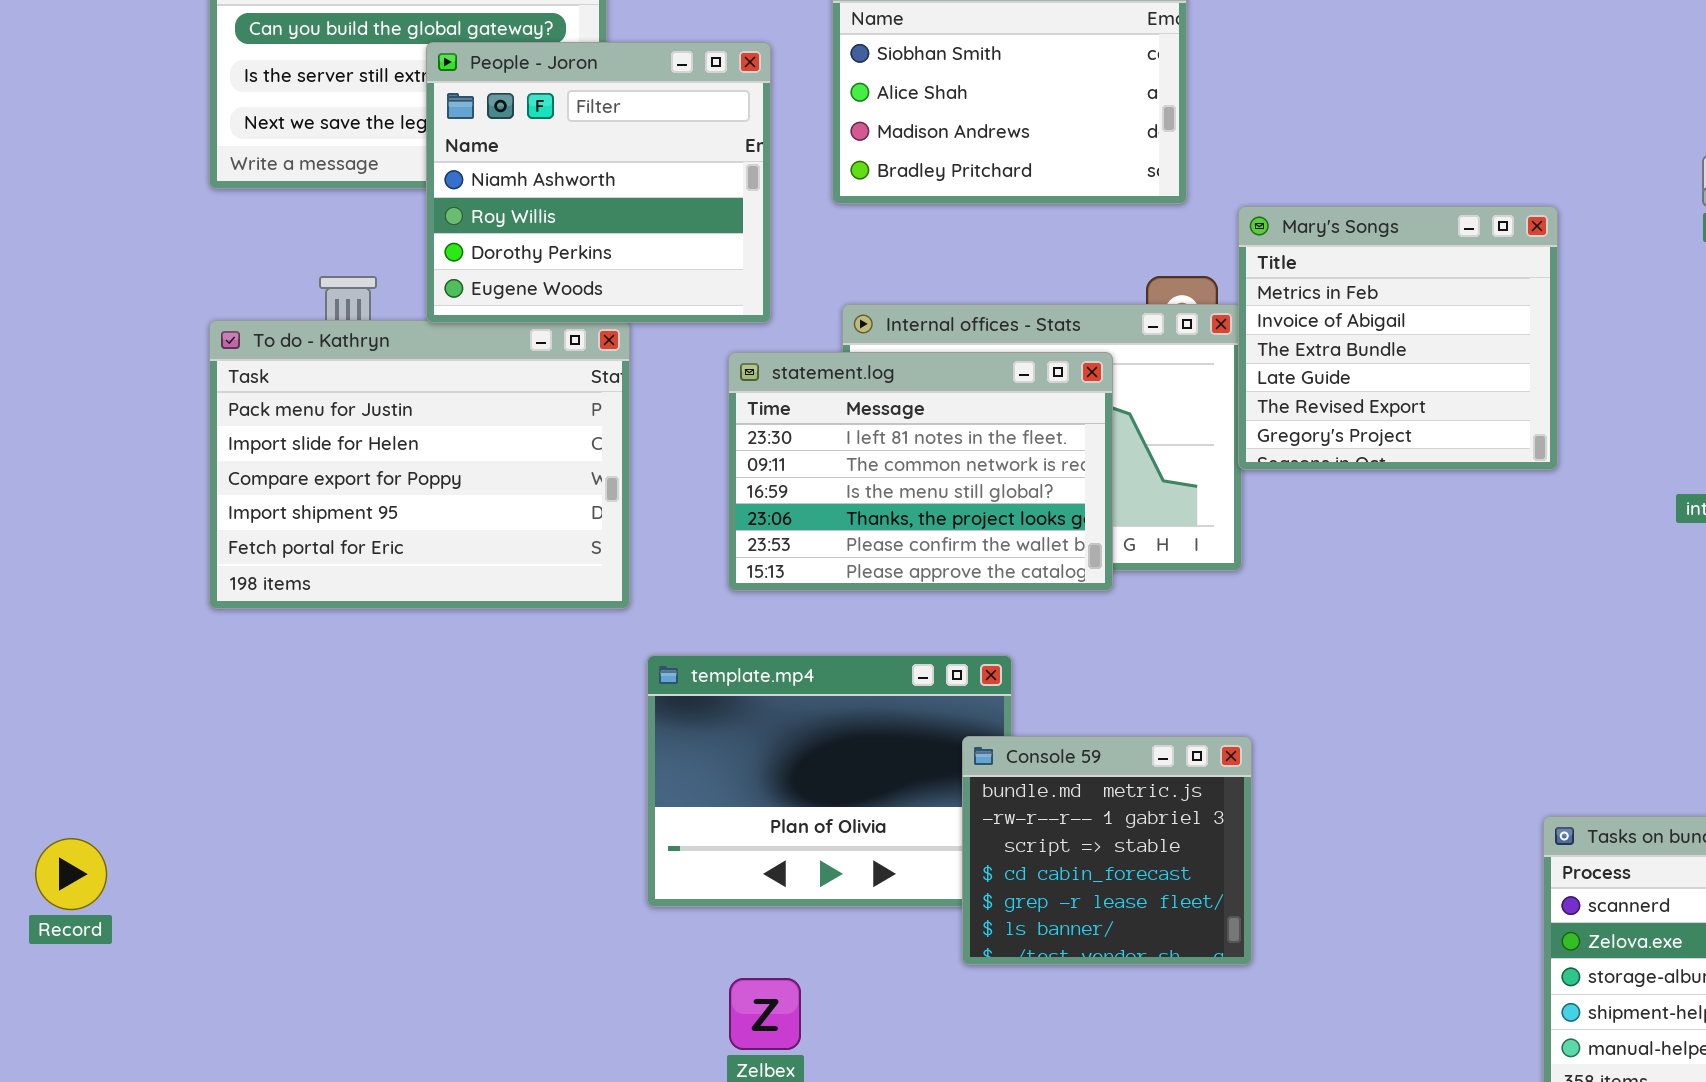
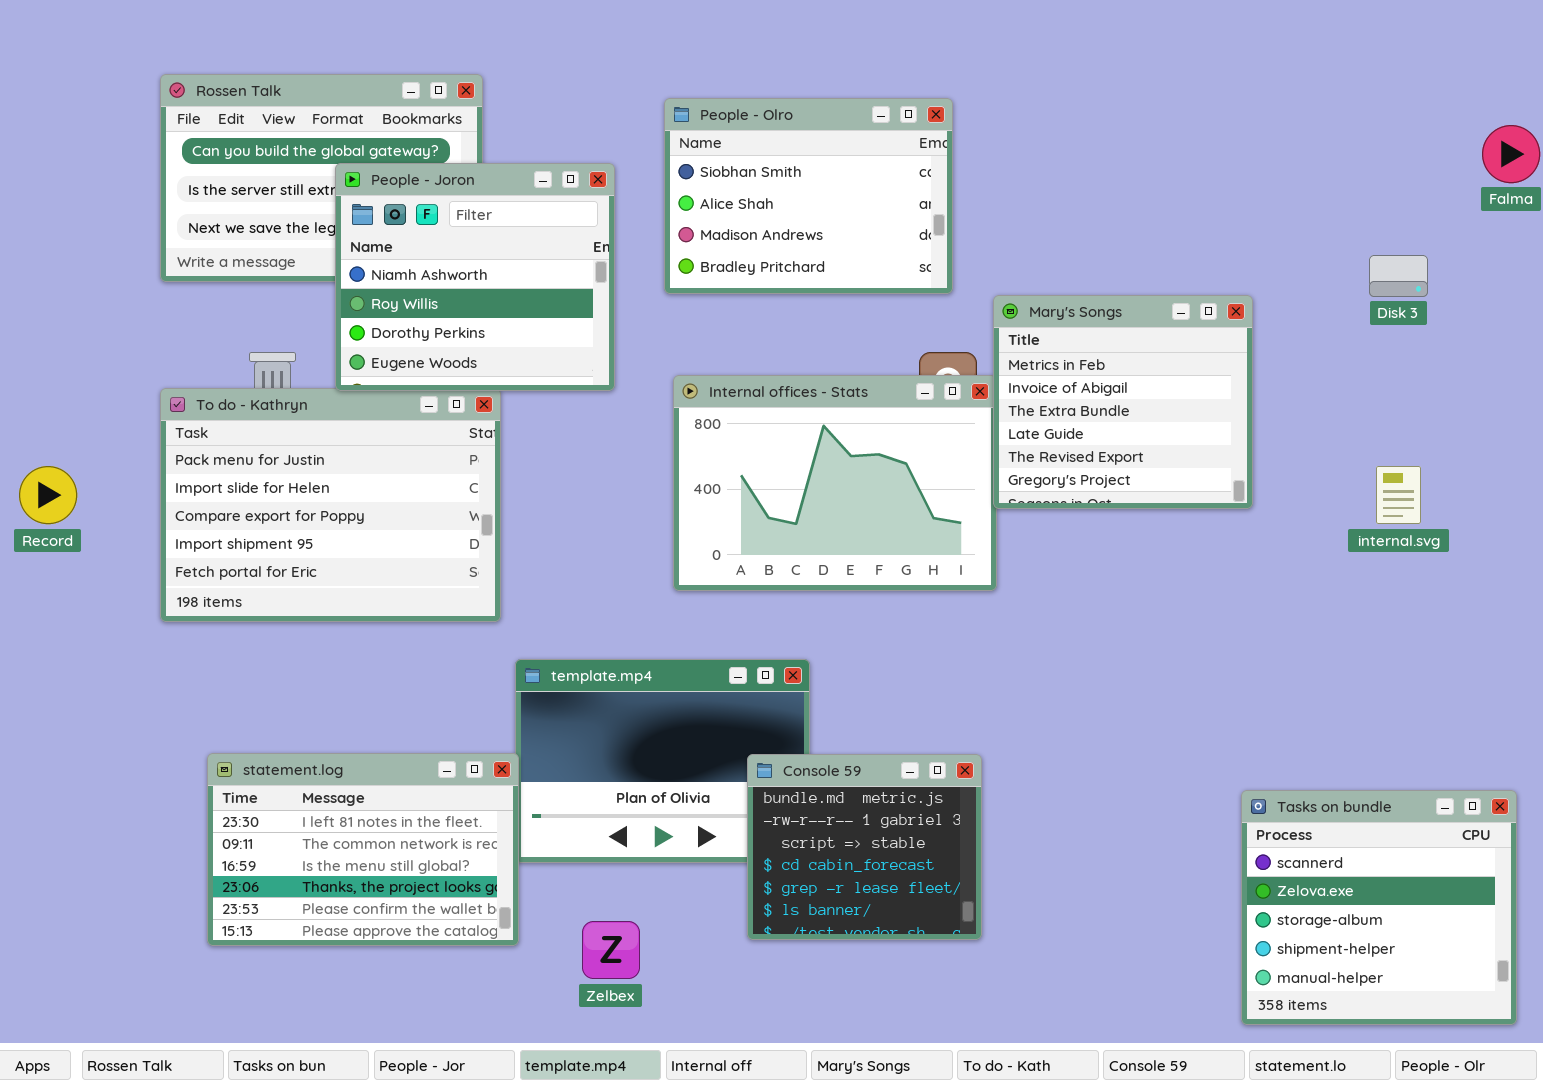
statement.log: [728,352,1113,591] -> [207,753,519,946], moved
Console 59: [962,736,1252,965] -> [747,754,982,940], moved
Record: [35,838,107,910] -> [19,466,77,524], moved

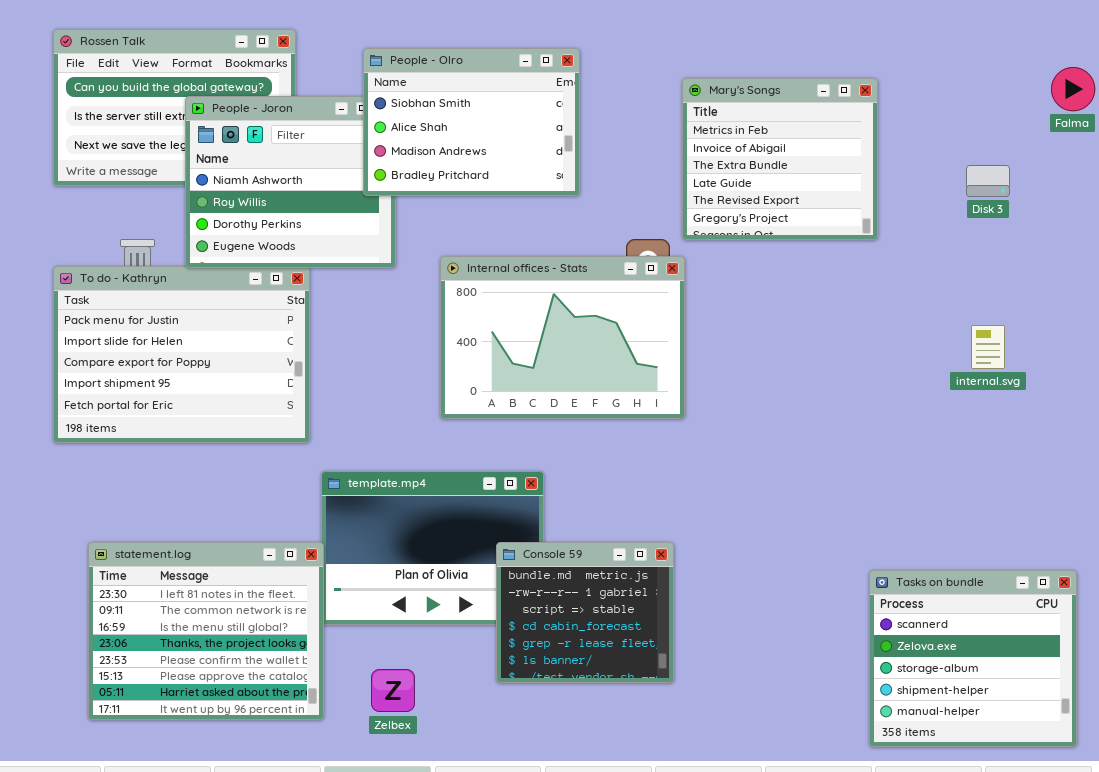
People - Olro: [664,98,953,294] -> [363,48,580,196], moved
Mary's Songs: [993,295,1253,509] -> [682,78,878,240], moved
statement.log: [207,753,519,946] -> [88,542,324,720], resized

